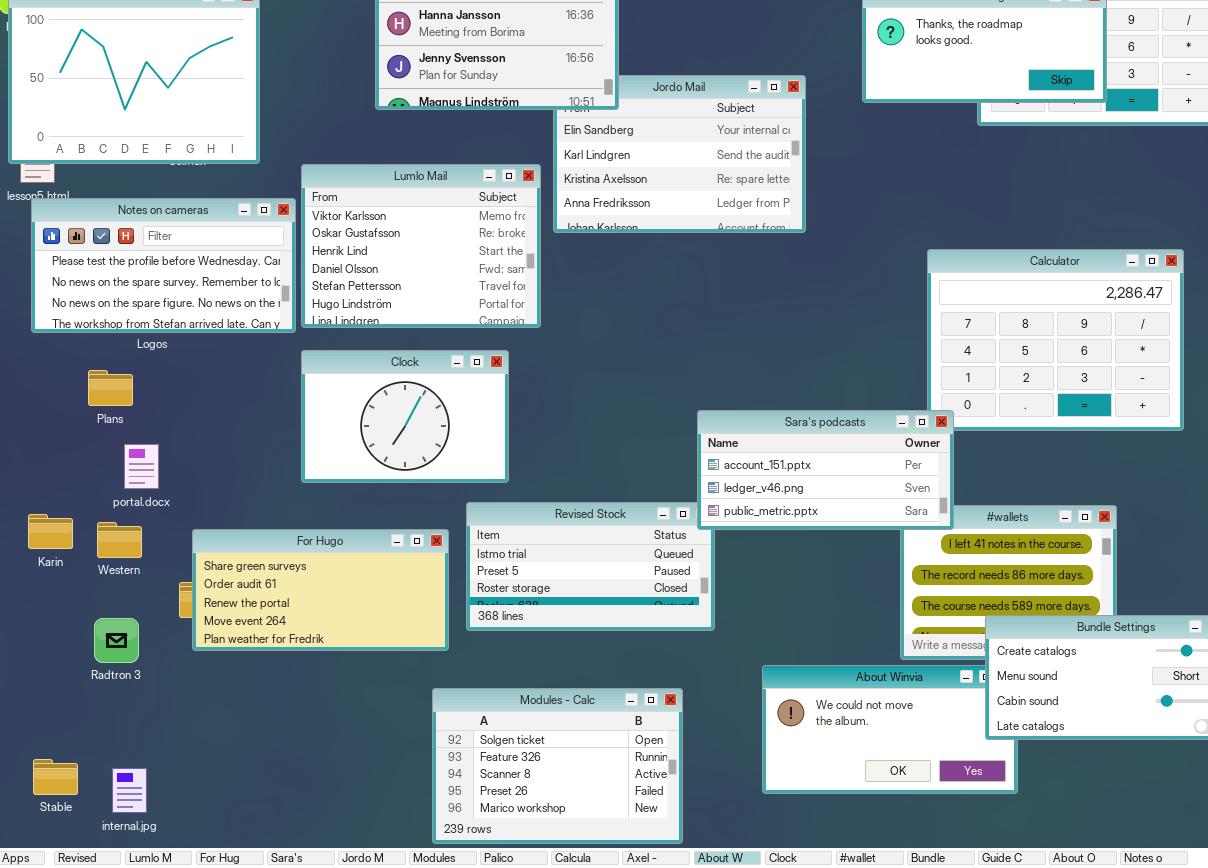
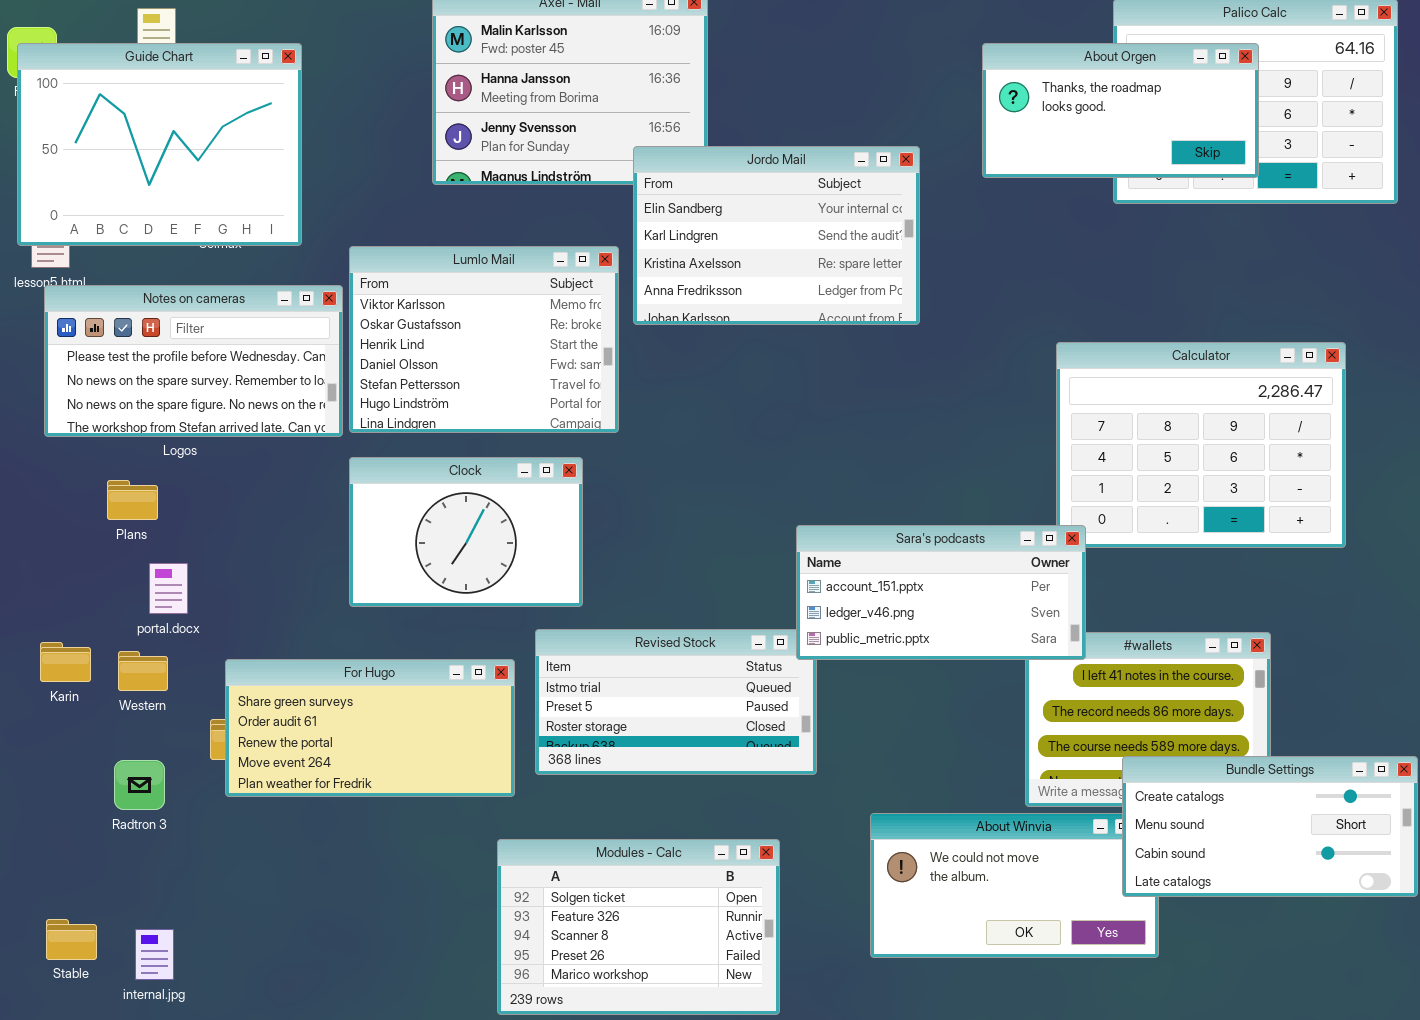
Jordo Mail: [553,75,806,233] -> [633,146,920,325], raised

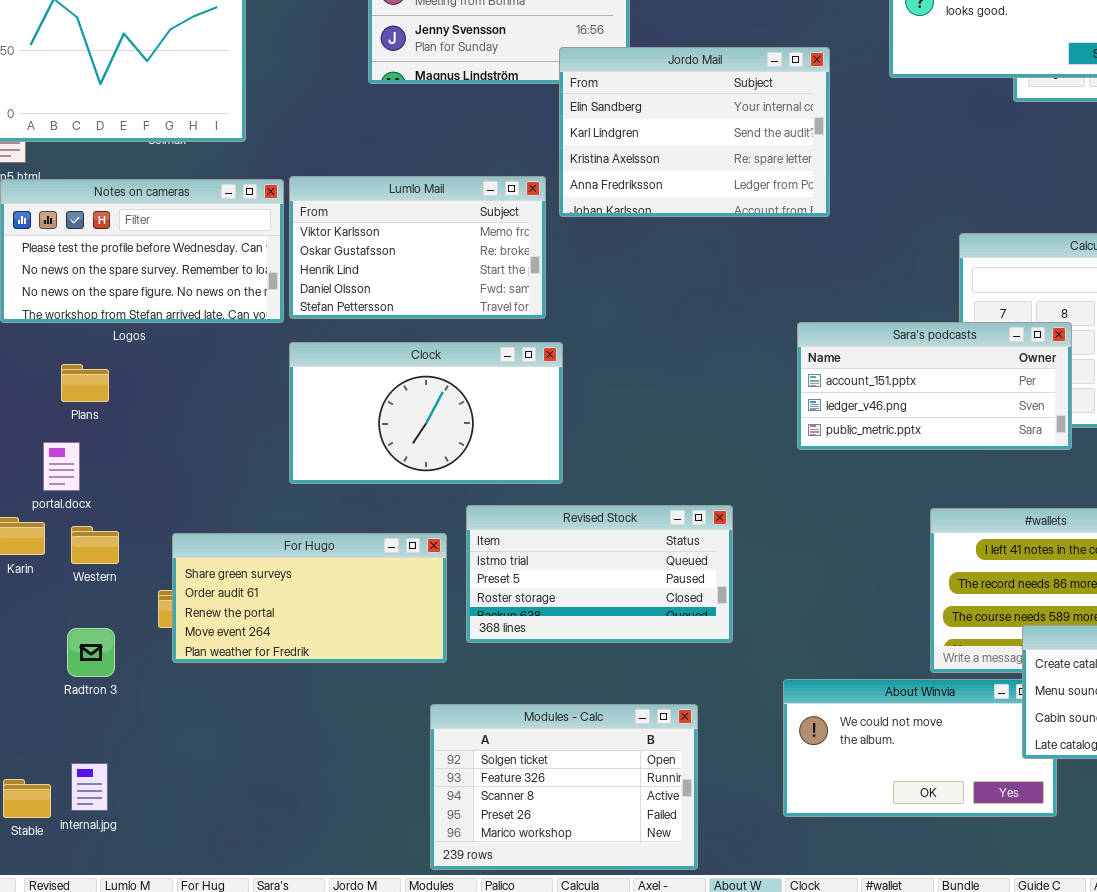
Lumlo Mail: [349,246,619,433] -> [289,176,546,319], resized
Clock: [349,457,583,607] -> [289,342,563,484], resized
Sara's podcasts: [796,525,1086,660] -> [797,322,1072,450], moved
portal.docx: [149,563,188,614] -> [43,442,80,491], moved
internal.jpg: [135,929,174,980] -> [71,763,108,811], moved

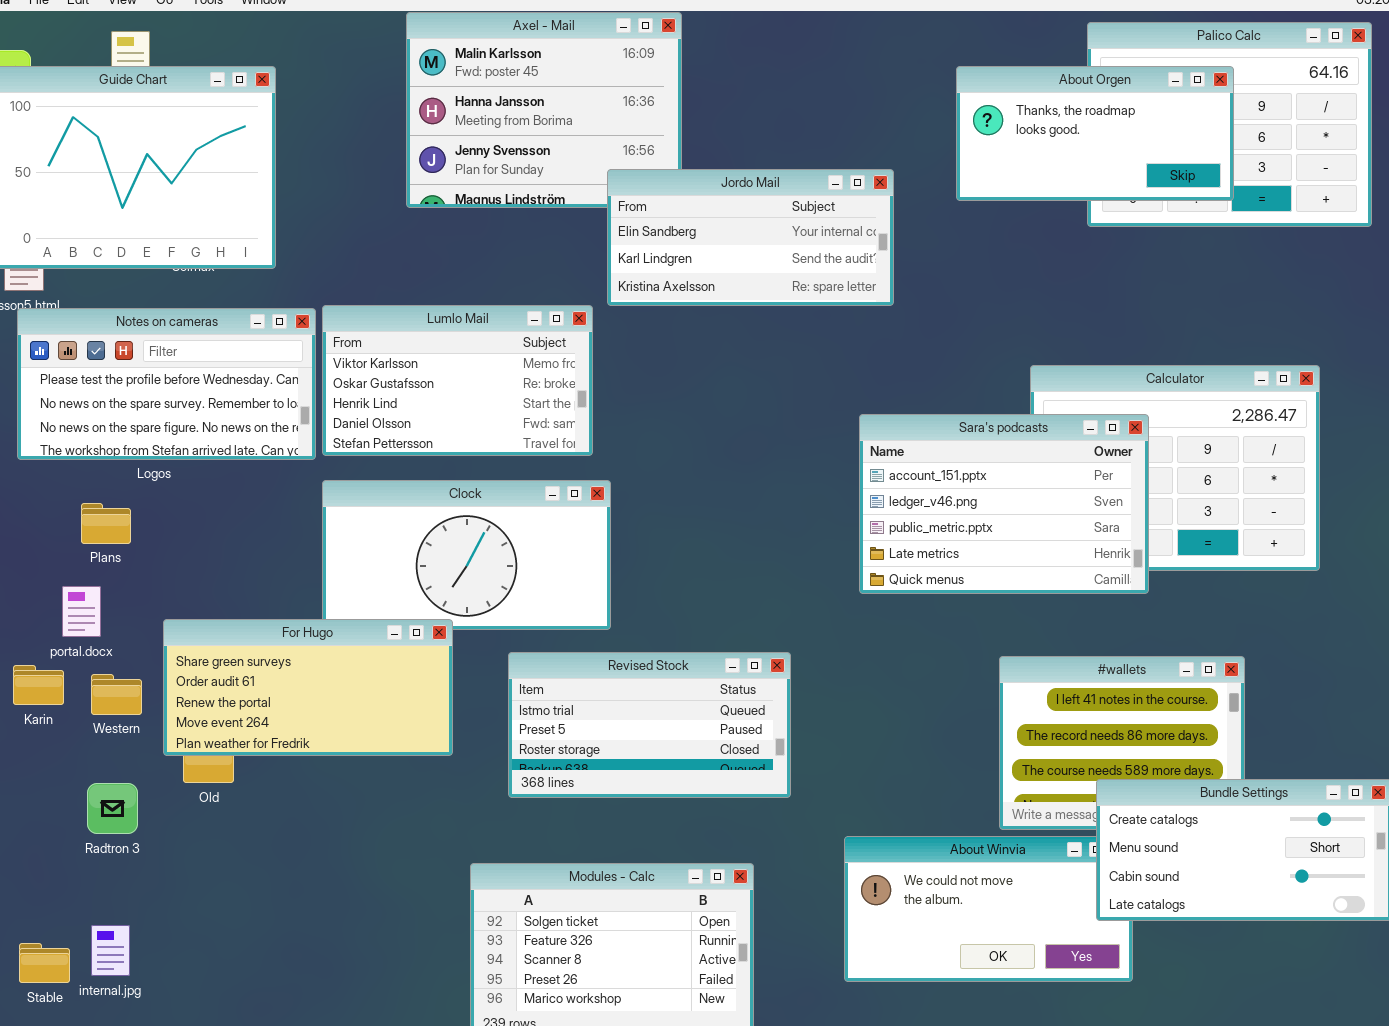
Jordo Mail: [559,47,830,217] -> [607,169,894,306], resized
Sara's podcasts: [797,322,1072,450] -> [859,414,1149,594], resized
For Hugo: [172,533,447,663] -> [163,619,453,756], moved

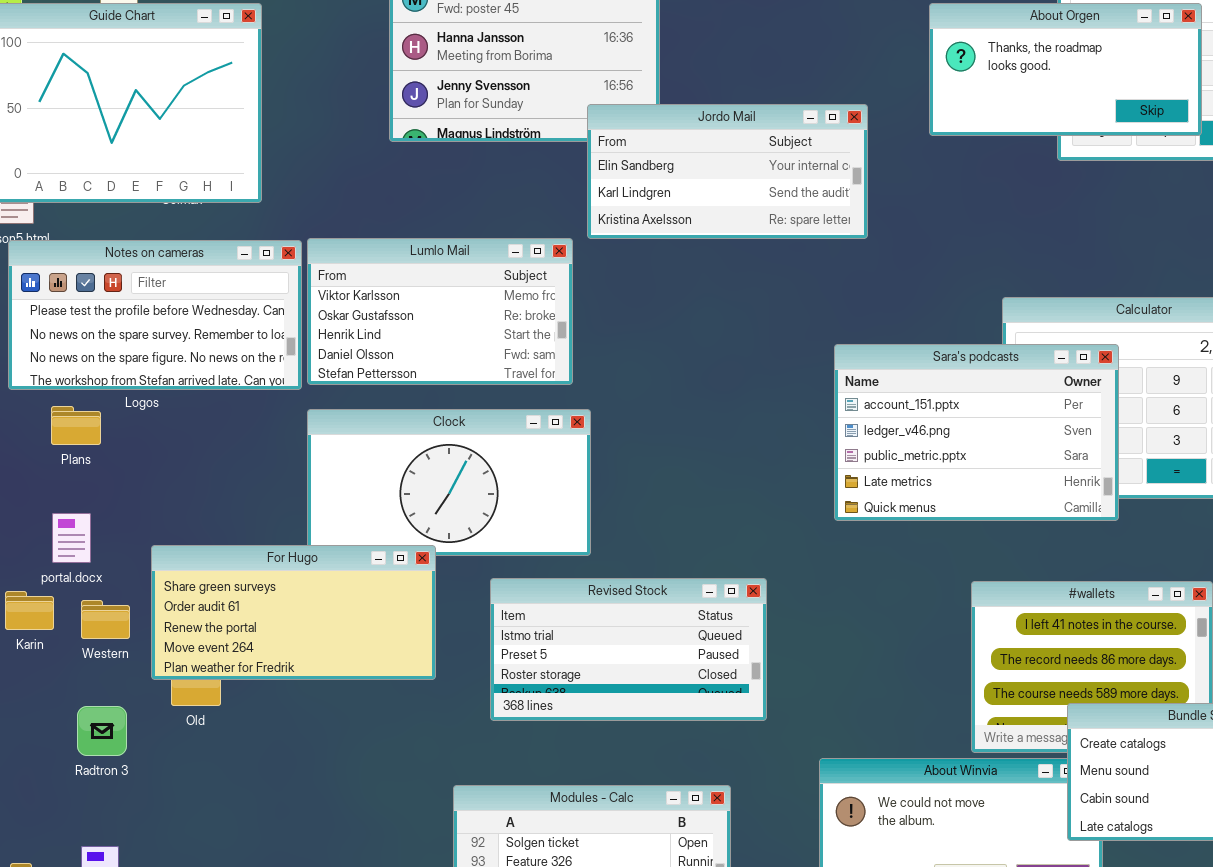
Plans: [81,503,131,544] -> [51,406,101,445], moved

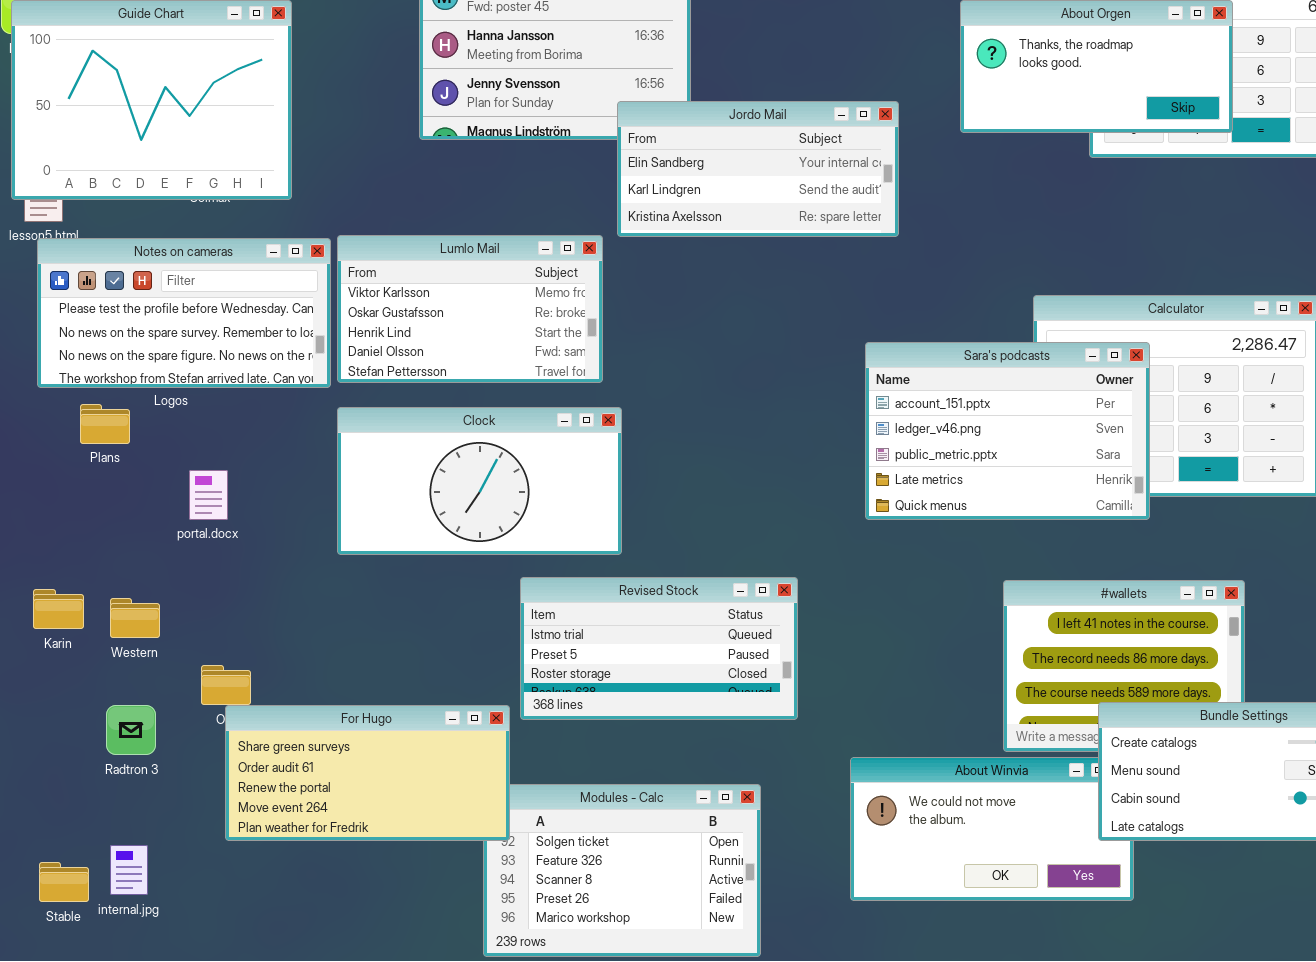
portal.docx: [52,513,91,563] -> [189,470,228,520], moved
For Hugo: [151,545,436,680] -> [225,705,510,841], moved

